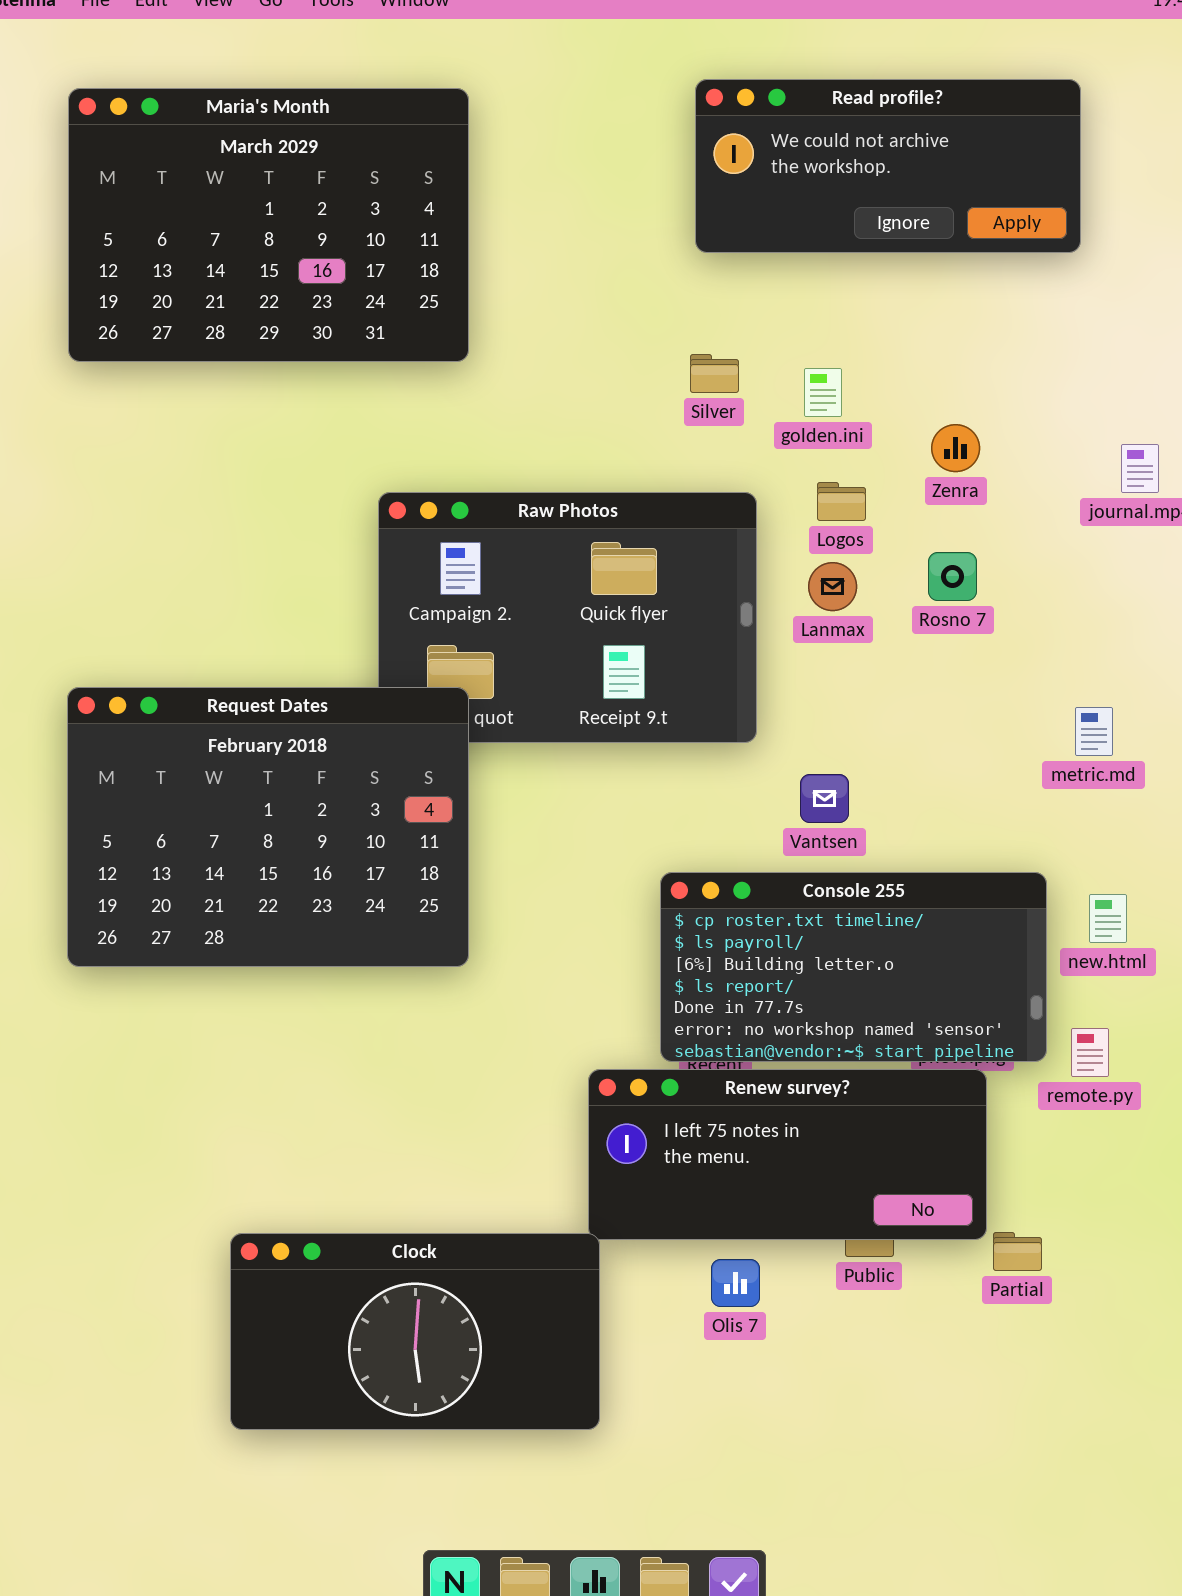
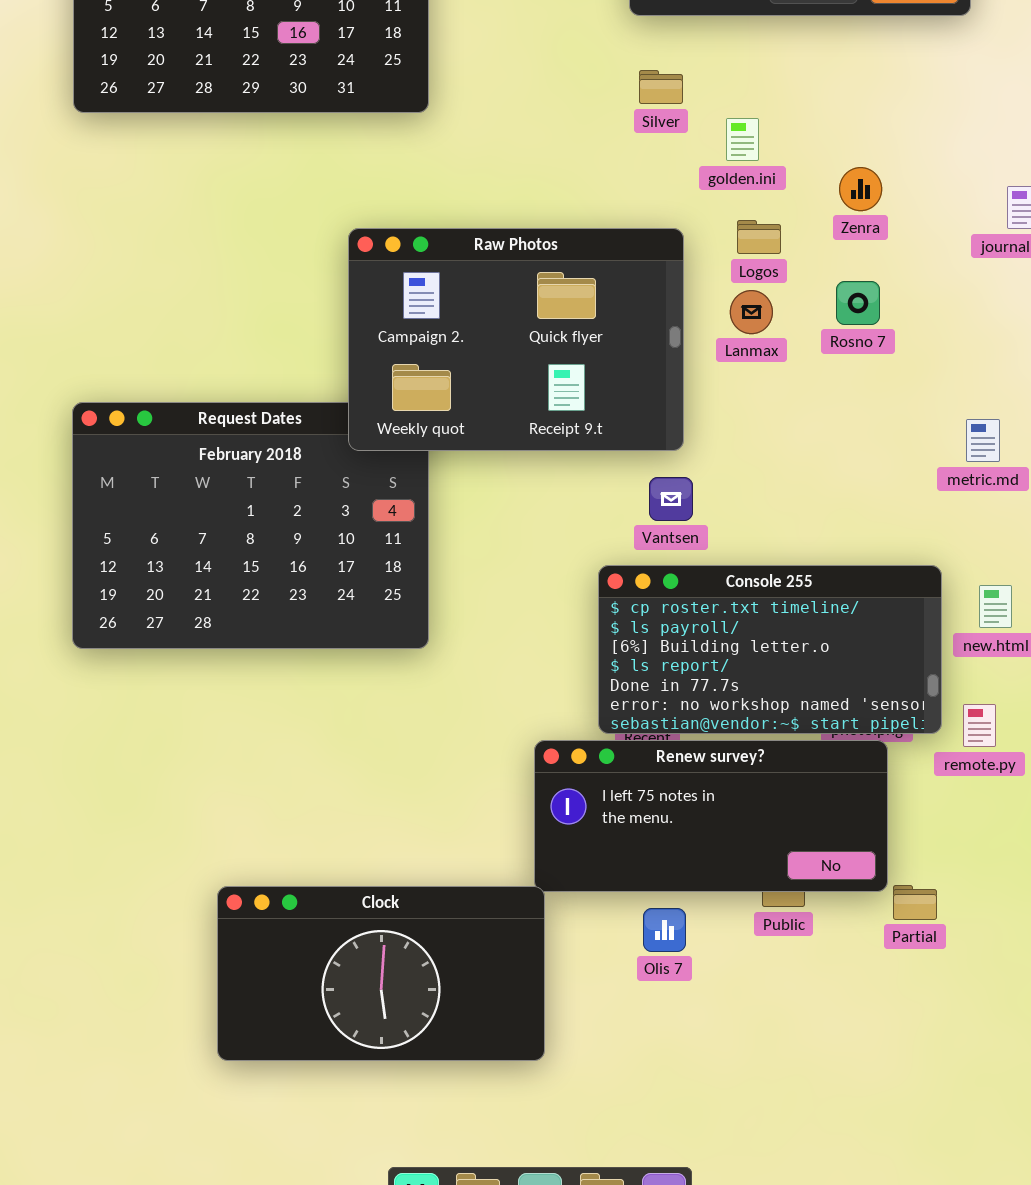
Silver: [690,354,739,393] -> [639,70,683,104], moved
Raw Photos: [378,492,757,743] -> [348,228,684,451], raised
Vantsen: [800,774,849,823] -> [649,477,693,521], moved

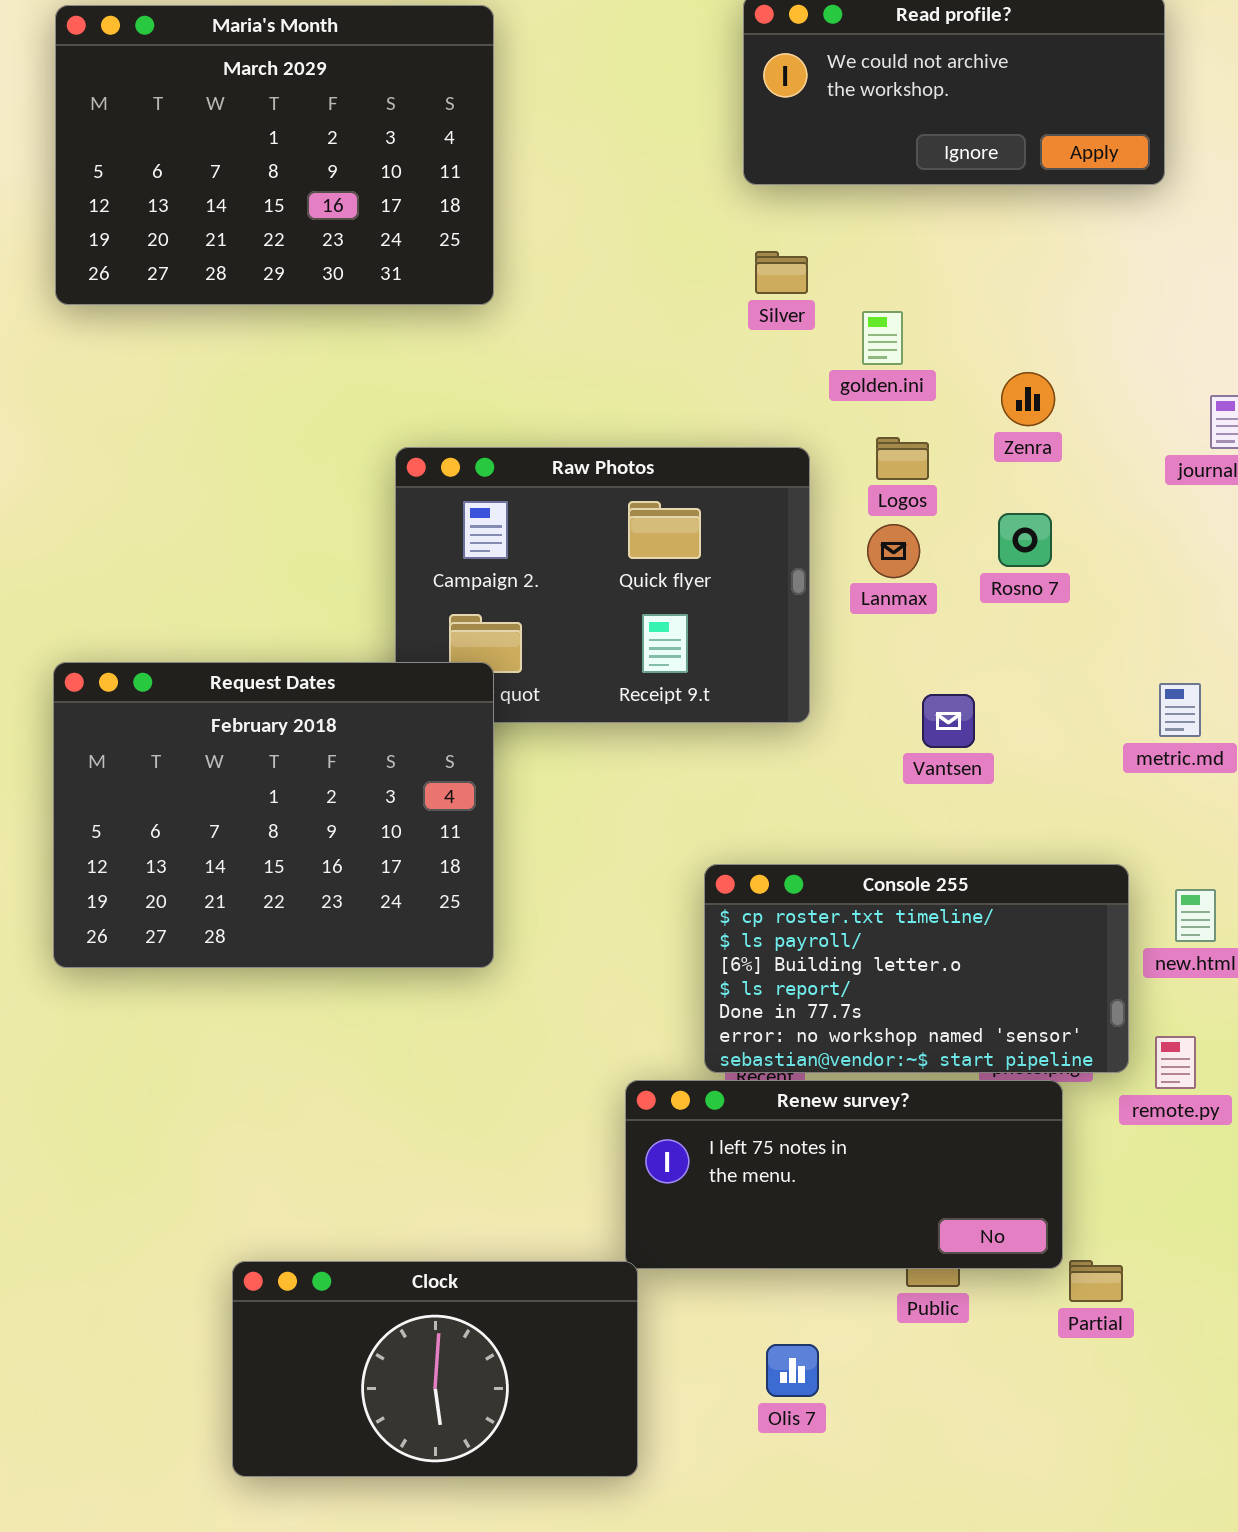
Request Dates: [72,402,429,649] -> [53,662,494,968], raised
Vantsen: [649,477,693,521] -> [922,694,975,748], moved
Olis 7: [643,908,686,952] -> [766,1344,819,1397], moved

